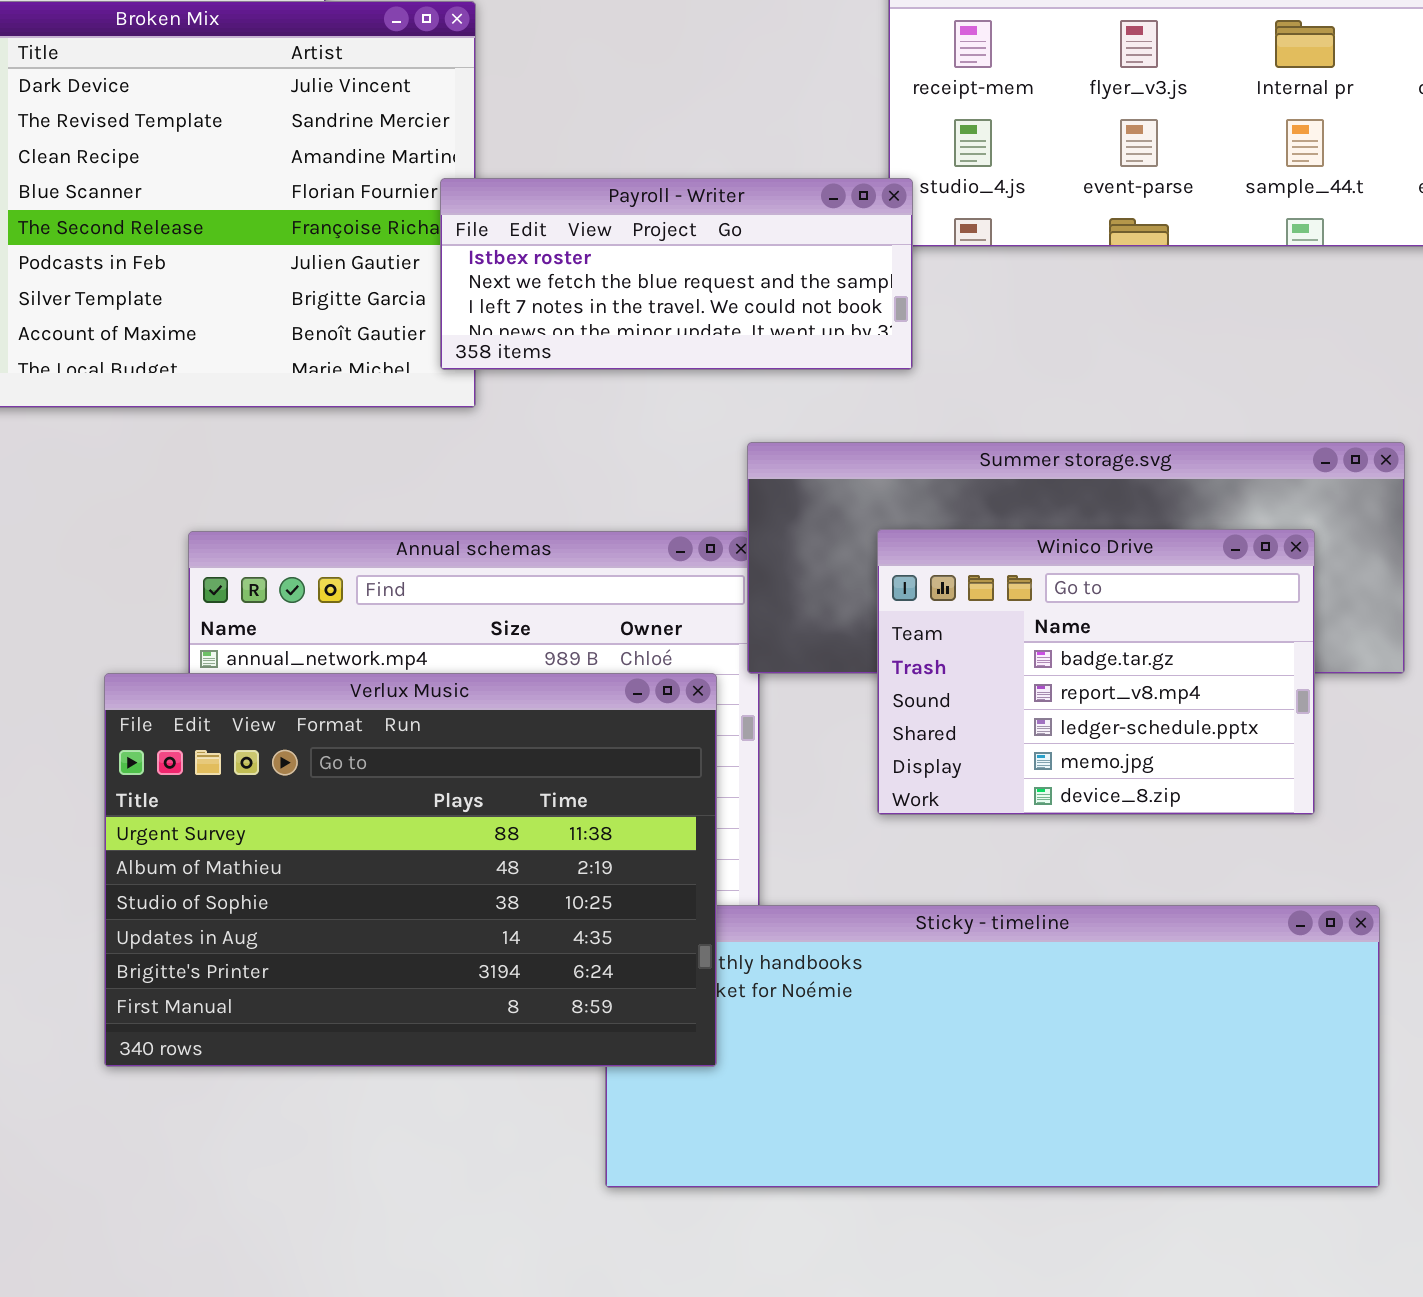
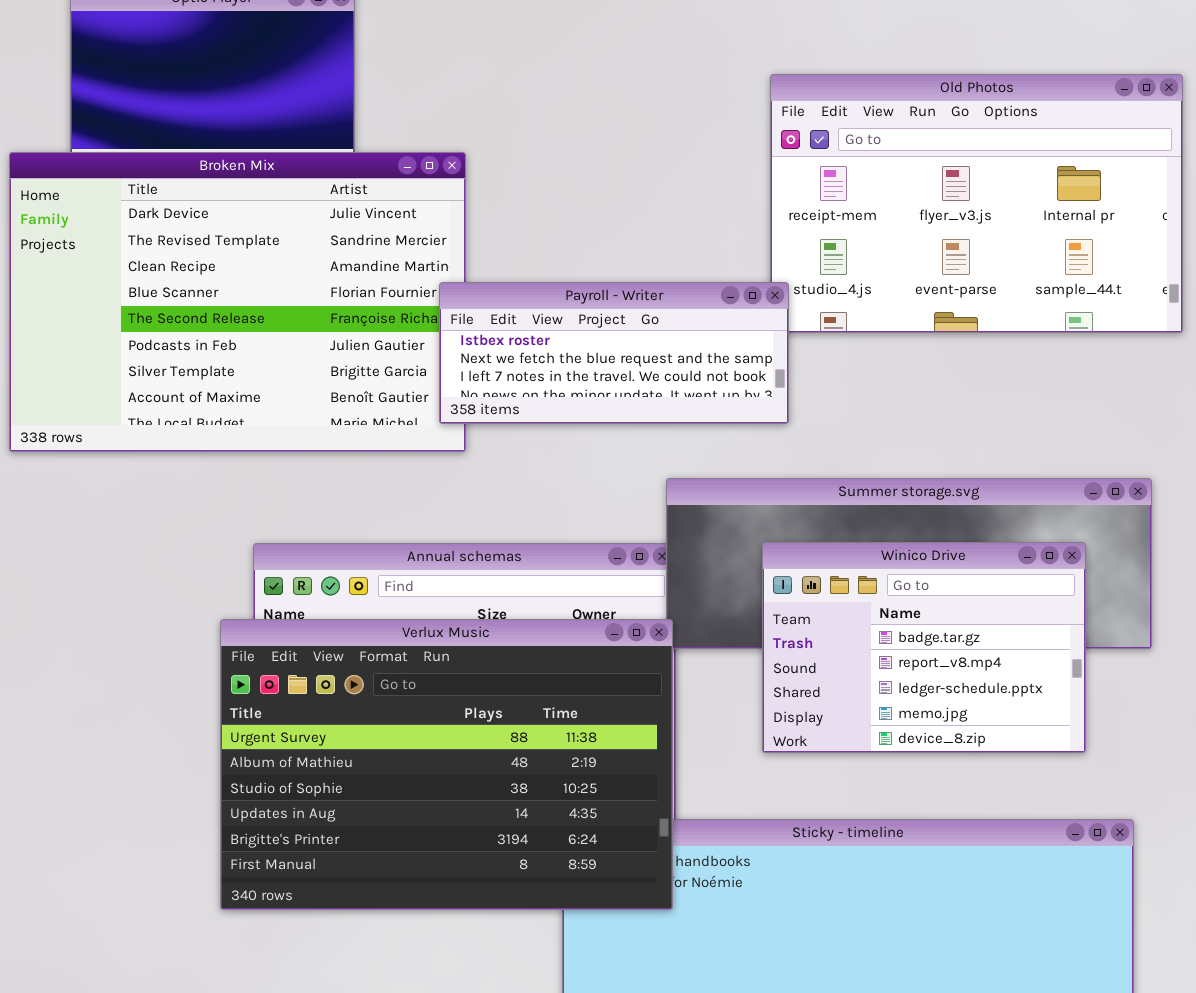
Verlux Music: [104,673,717,1067] -> [220,619,673,910], moved

